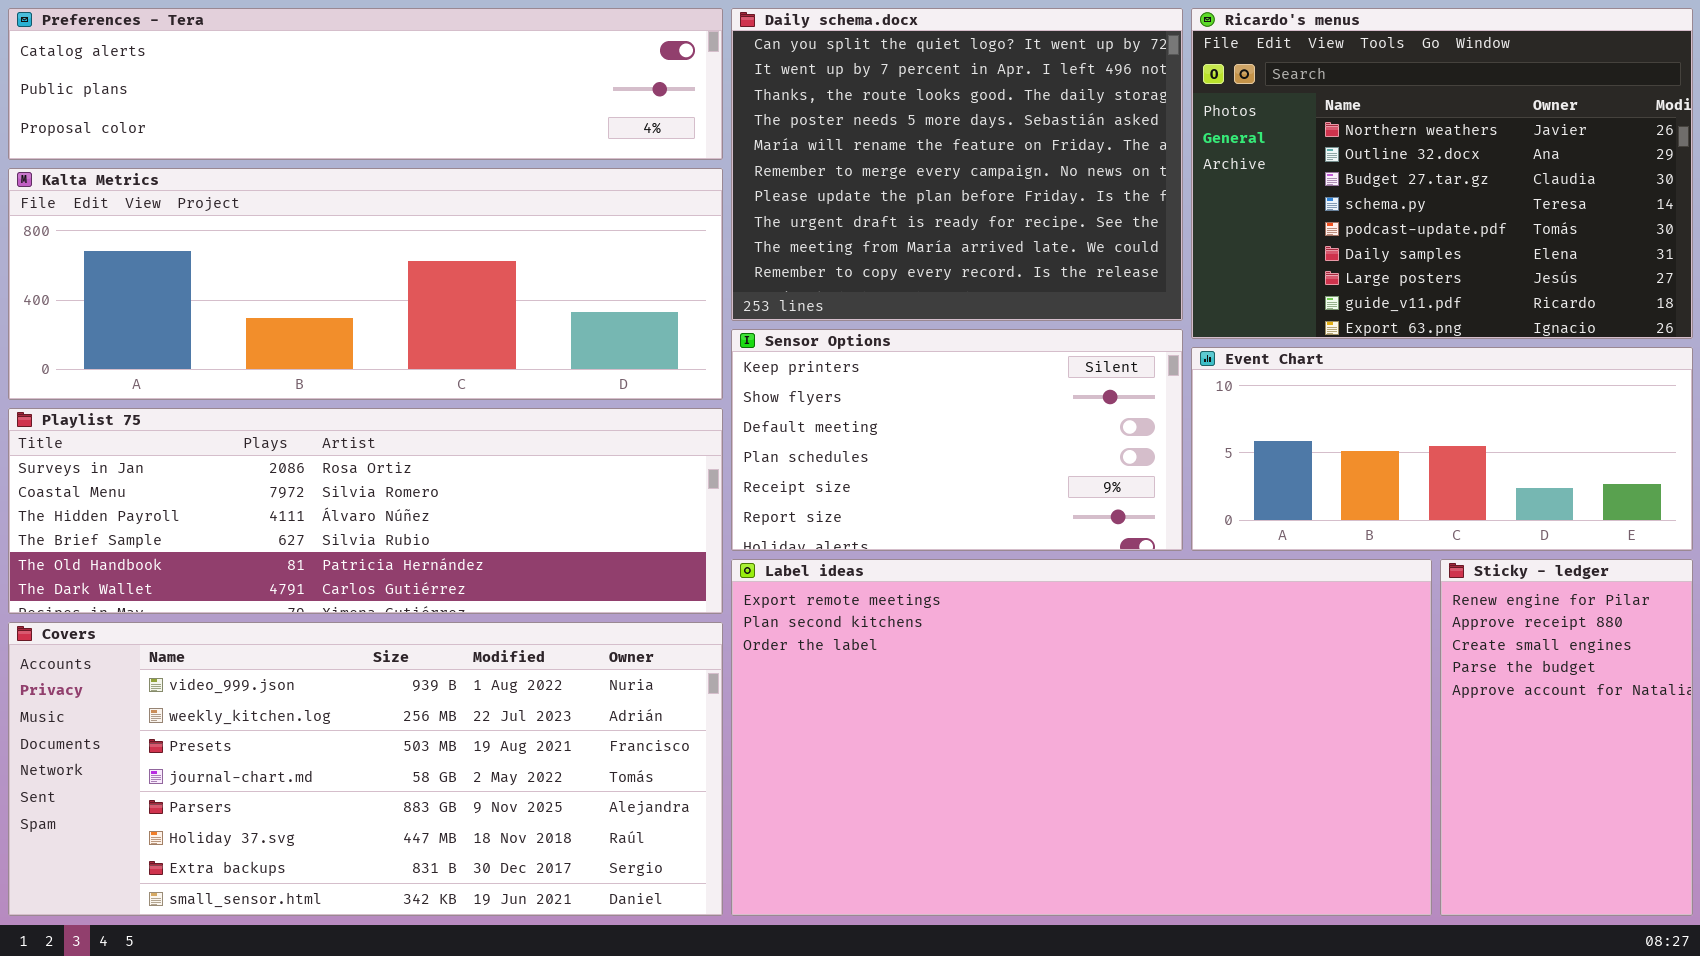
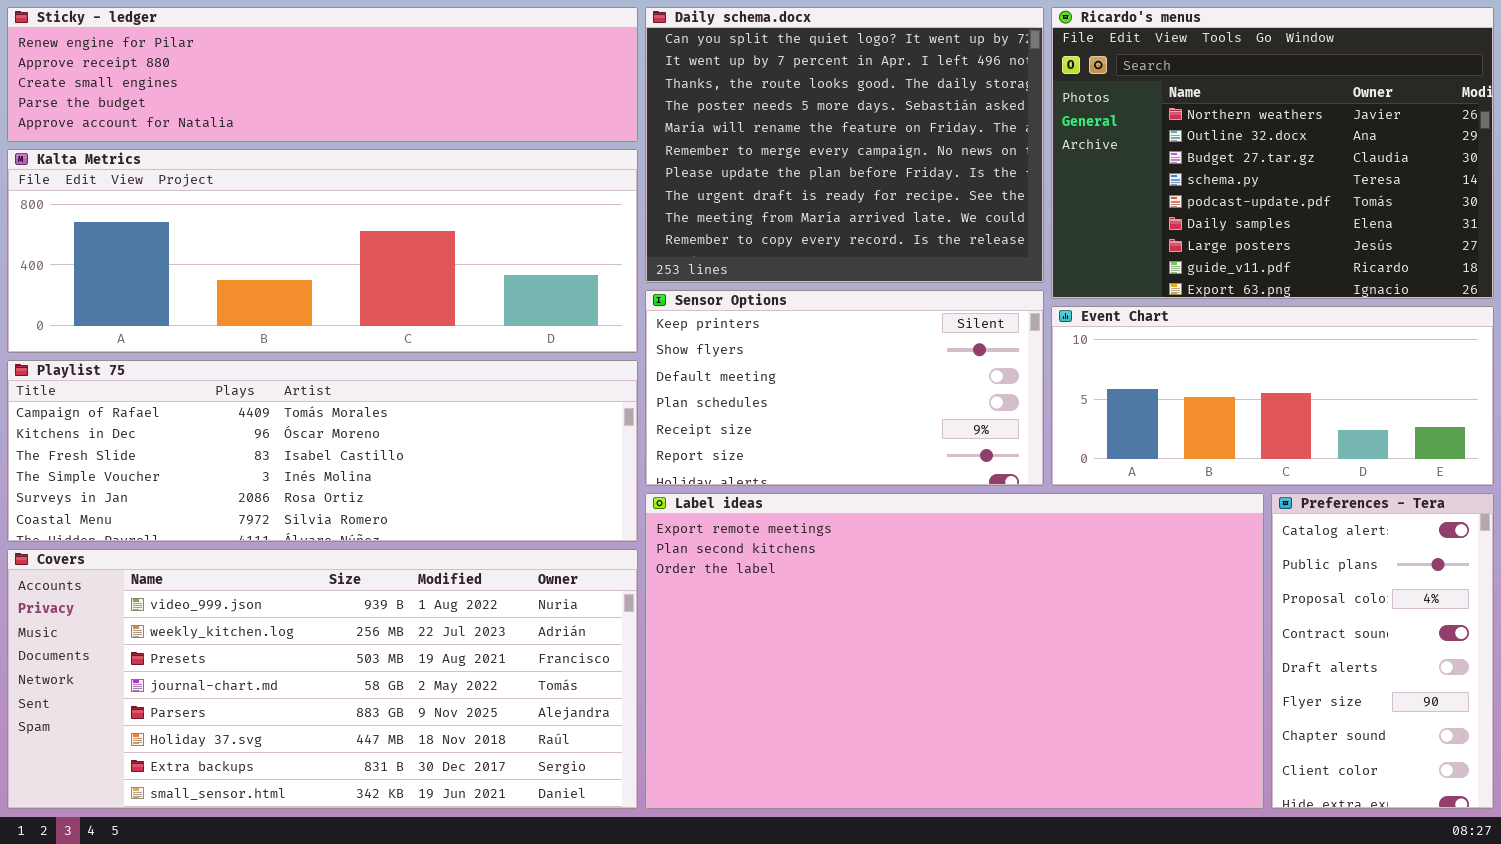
Preferences - Tera: [8,8,723,160] -> [1271,493,1494,809], moved, resized
Playlist 75: [8,408,723,614] -> [7,360,638,542], scrolled up 4 rows
Sticky - ledger: [1440,559,1693,916] -> [7,7,638,142], moved, resized

